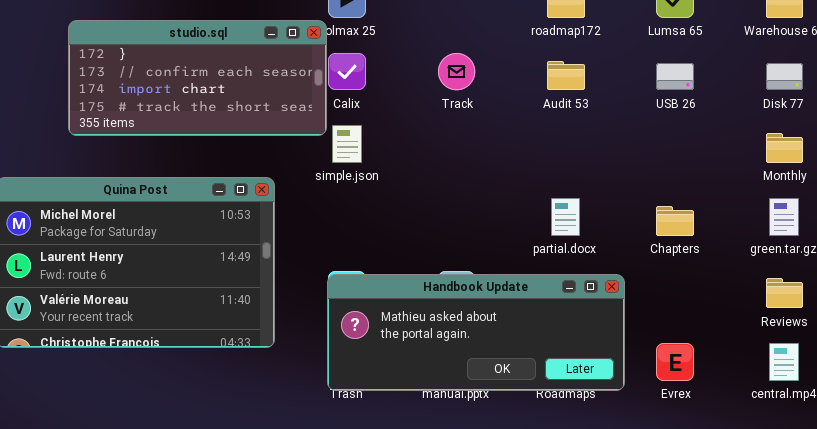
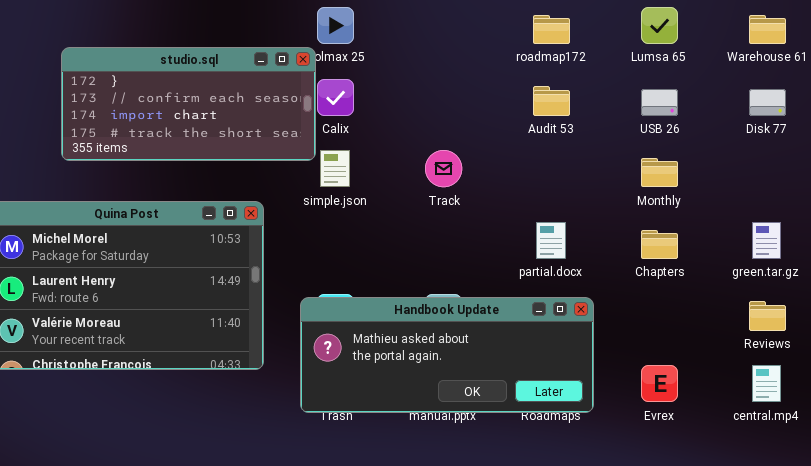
Track: [438,53,475,90] -> [425,150,462,187], moved
Monthly: [766,133,803,163] -> [641,158,678,187], moved
Handbook Update: [327,274,625,391] -> [300,297,594,413], moved

